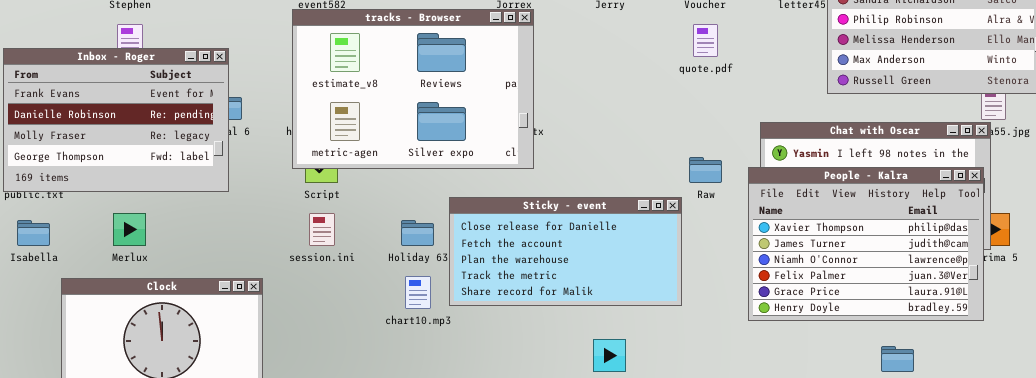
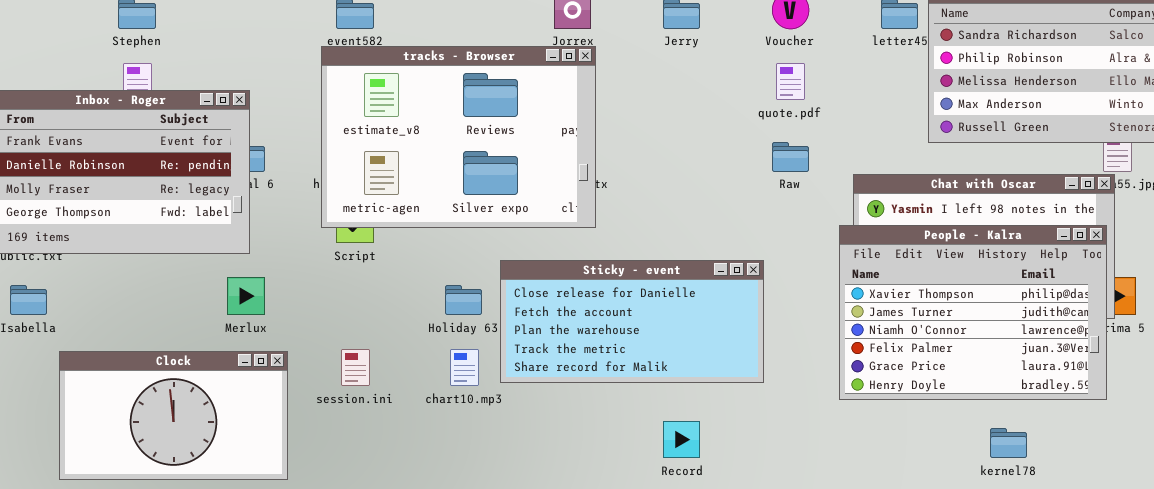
Raw: [689,157,722,183] -> [772,142,809,172], moved
Merlux: [113,213,146,246] -> [227,277,265,315], moved
session.ini: [309,213,335,246] -> [341,349,370,386], moved

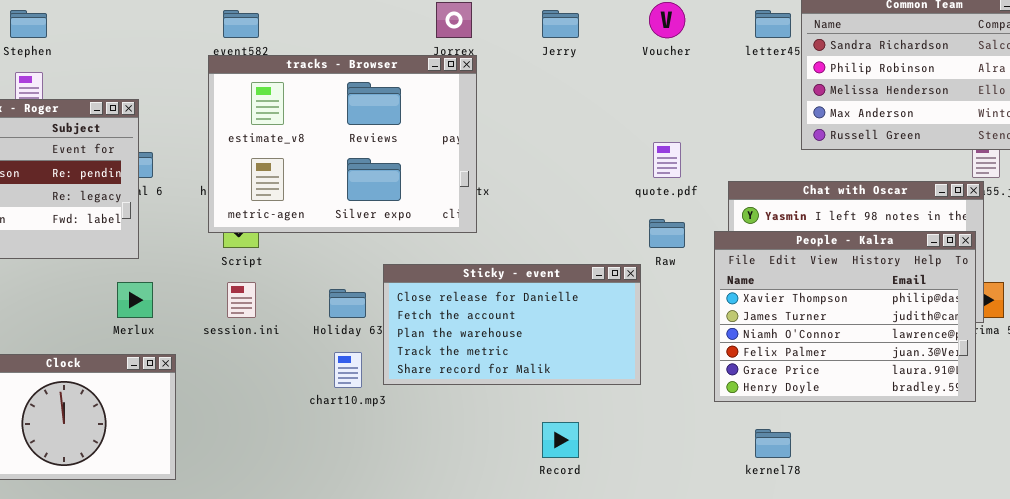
quote.pdf: [776,63,805,100] -> [653,142,681,178], moved
Raw: [772,142,809,172] -> [649,219,685,248], moved
session.ini: [341,349,370,386] -> [227,282,256,318], moved
kernel78: [990,428,1027,458] -> [755,429,791,458], moved

